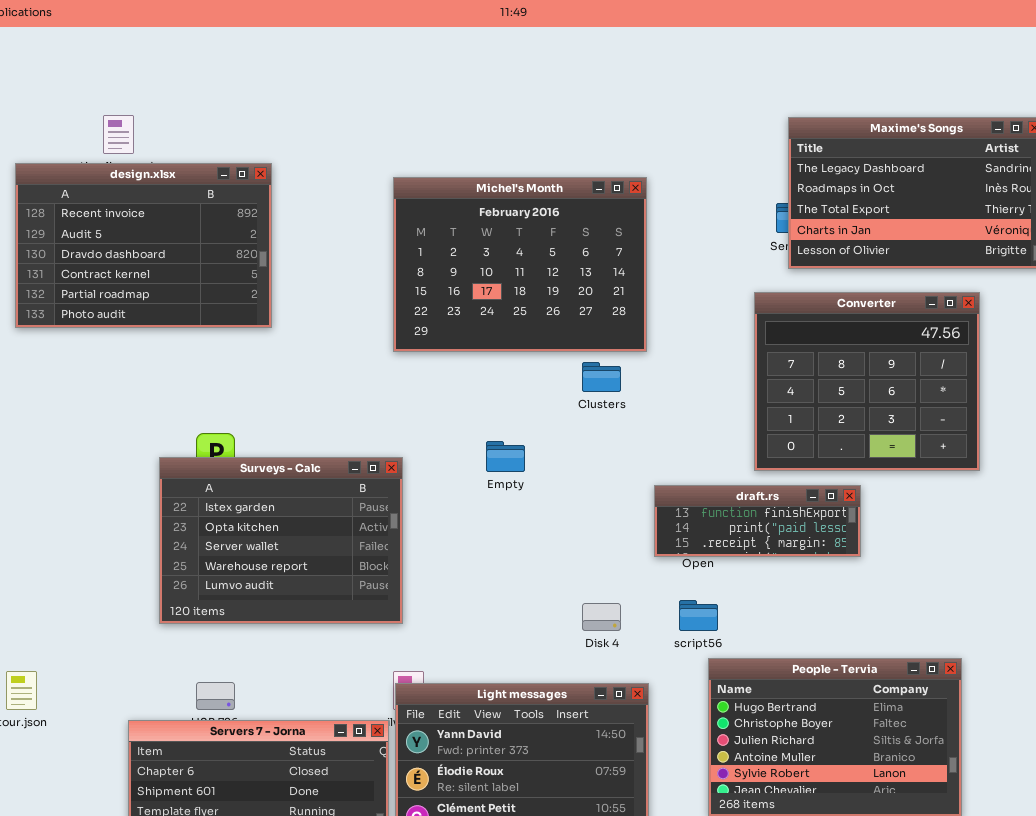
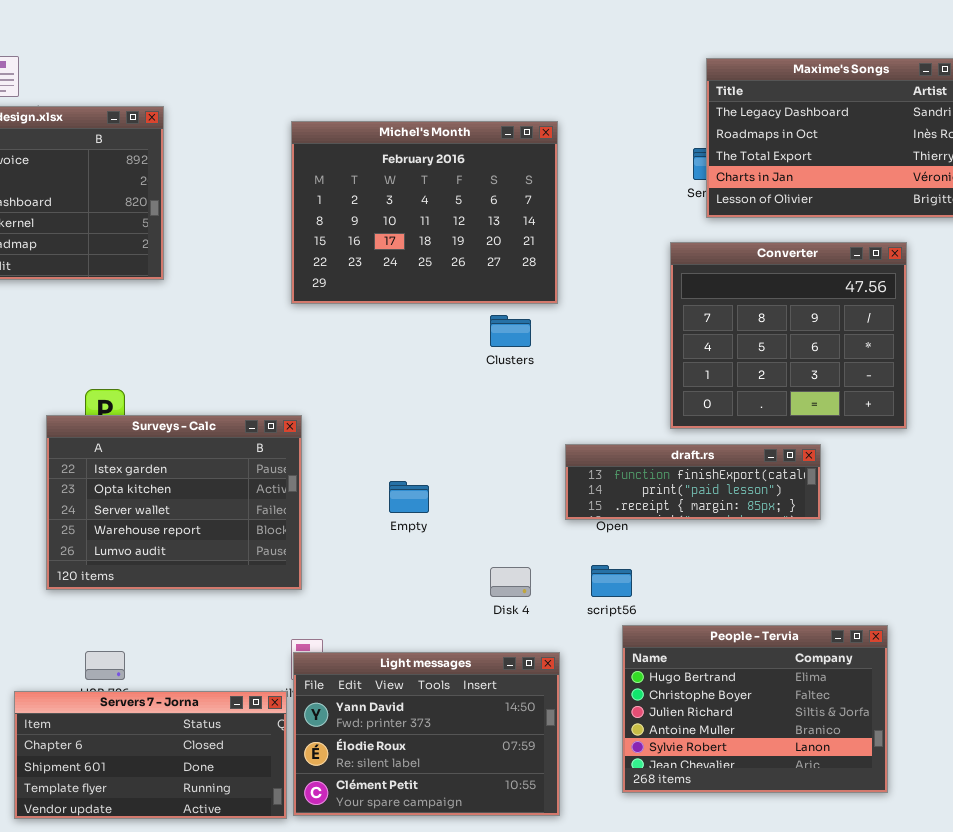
Empty: [486,441,525,472] -> [389,481,429,513], moved
draft.rs: [654,485,861,557] -> [565,444,821,520], resized

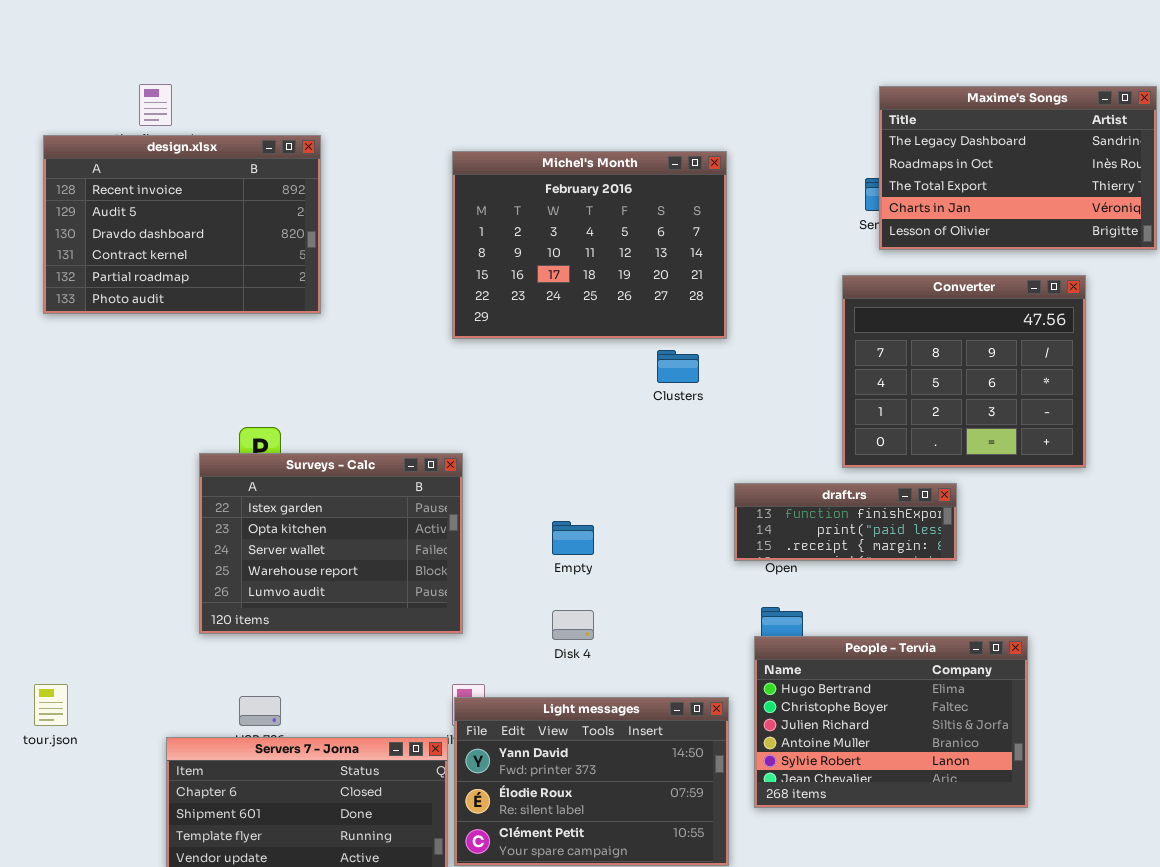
draft.rs: [565,444,821,520] -> [734,483,957,561], resized
Disk 4: [490,567,531,597] -> [552,610,594,640], moved
People - Tervia: [622,625,888,793] -> [754,636,1028,808], moved

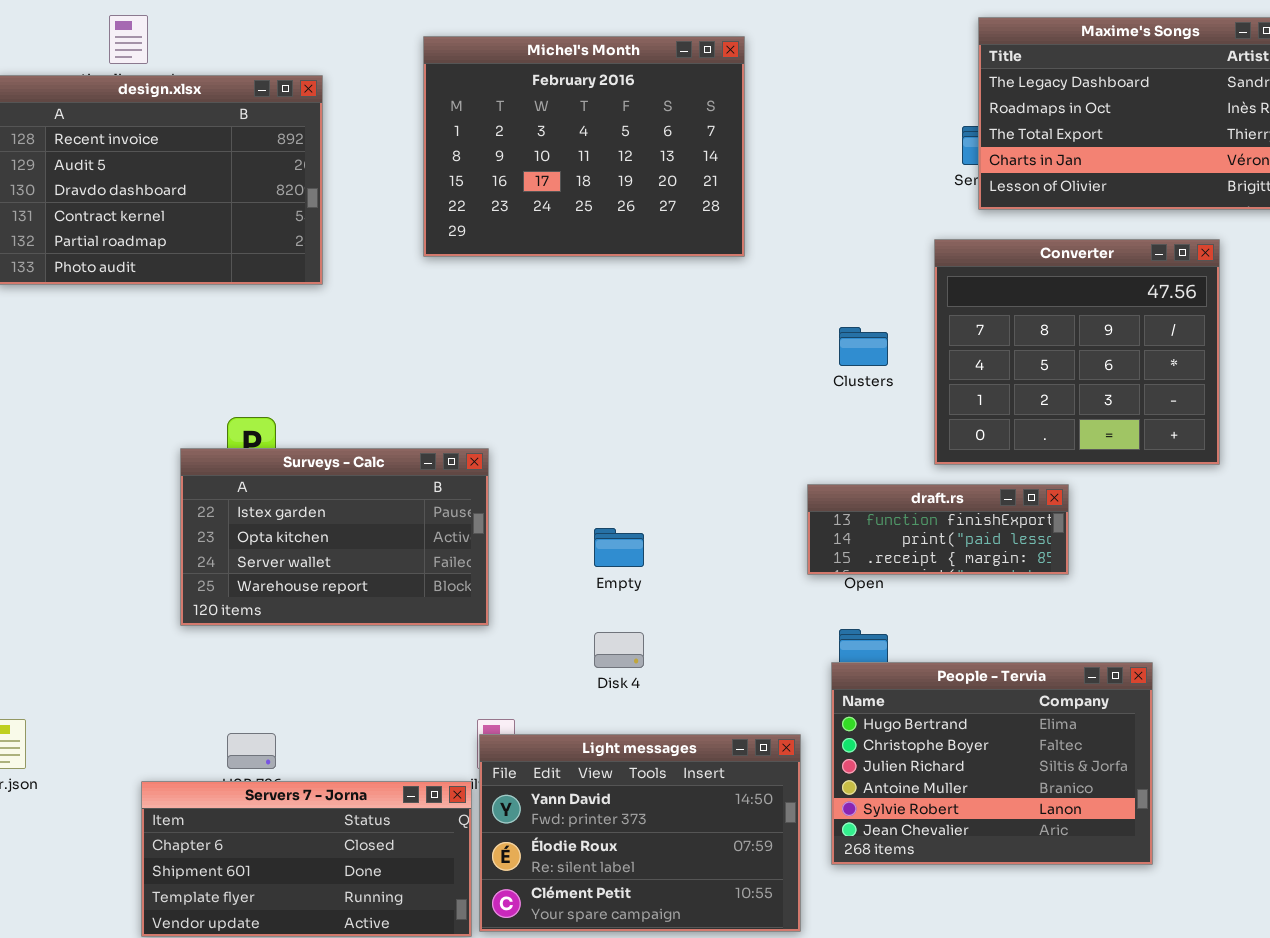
Michel's Month: [452,151,727,339] -> [423,36,745,257], moved
Clusters: [657,350,699,383] -> [839,327,888,366], moved
Surveys - Calc: [199,453,463,634] -> [180,448,489,626], resized

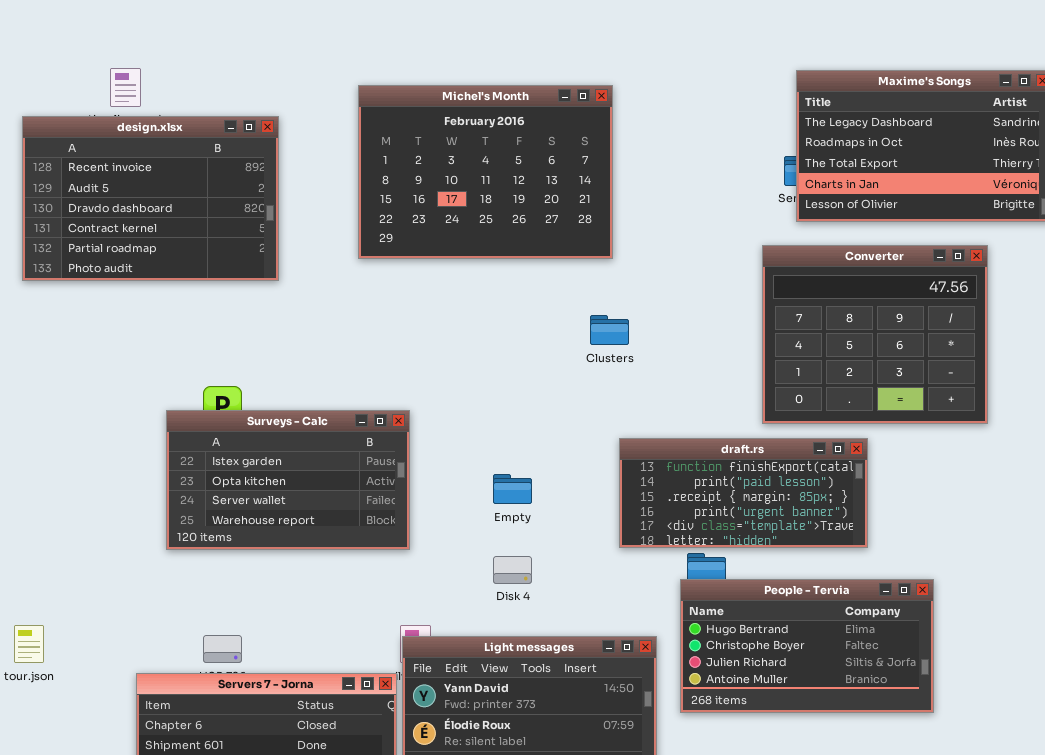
Clusters: [839,327,888,366] -> [590,315,629,345], moved
draft.rs: [807,484,1069,575] -> [619,438,868,548], resized
People - Tervia: [831,662,1153,865] -> [680,579,934,713], resized

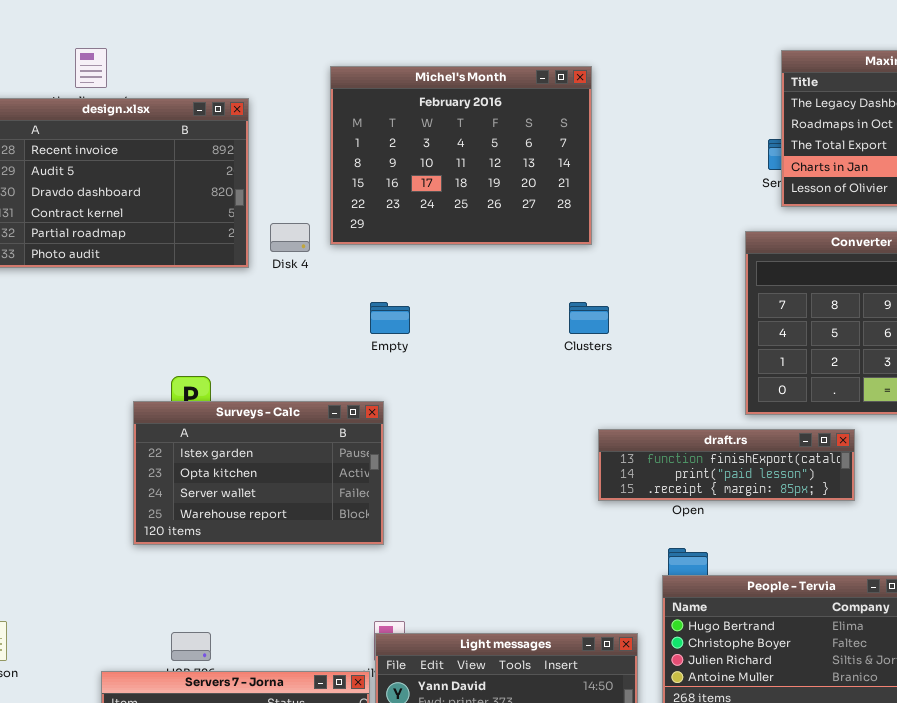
draft.rs: [619,438,868,548] -> [598,429,855,501], resized
Empty: [493,474,532,504] -> [370,302,410,334], moved
Disk 4: [493,556,532,584] -> [270,223,310,252], moved

